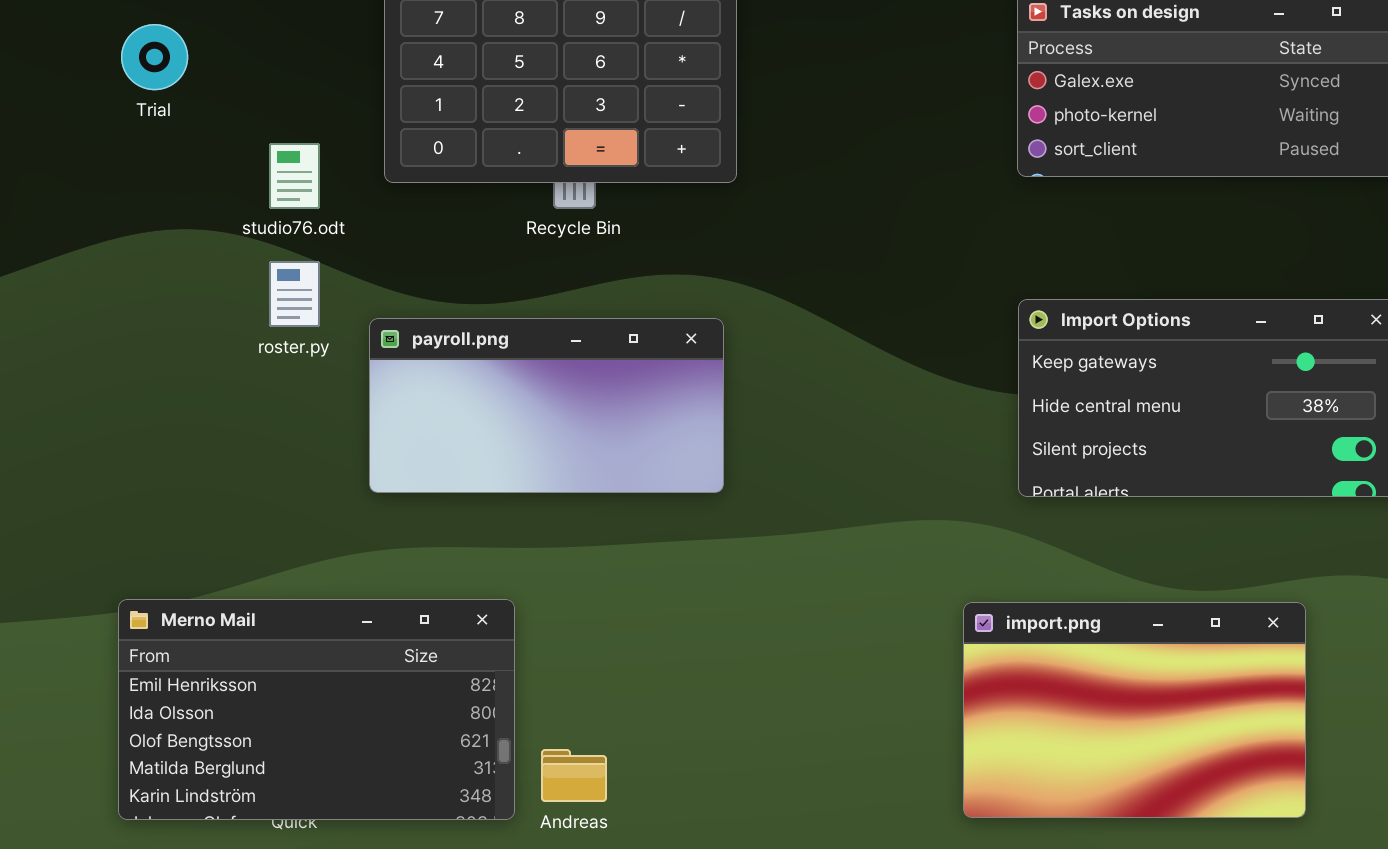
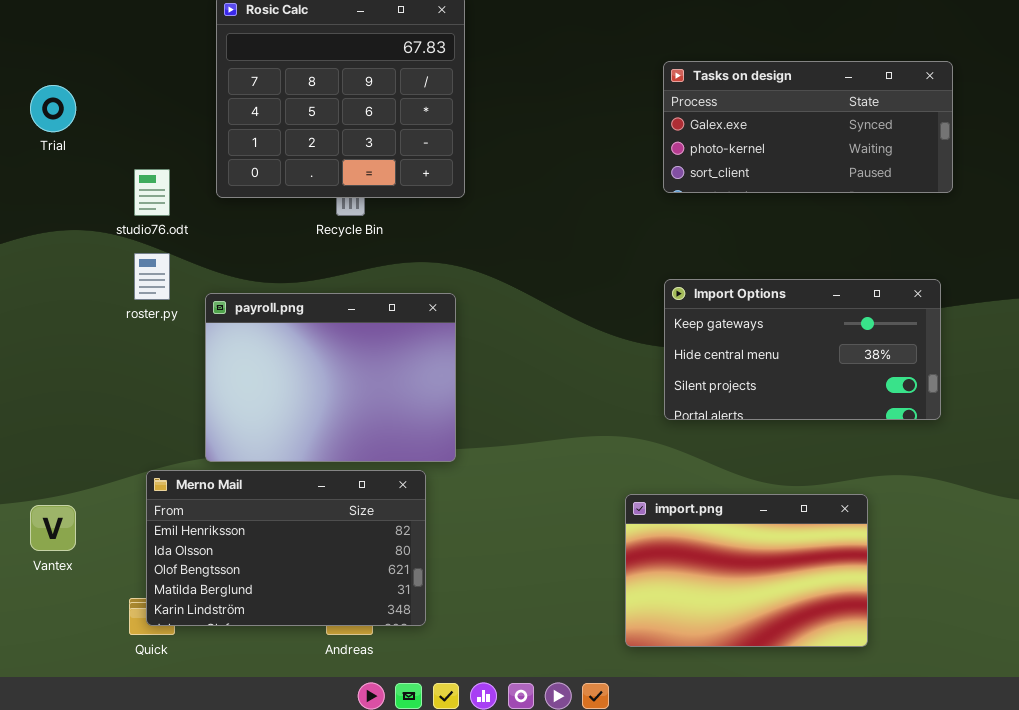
payroll.png: [369,318,724,493] -> [205,293,456,462], resized
Merno Mail: [118,599,515,820] -> [146,470,426,626], moved

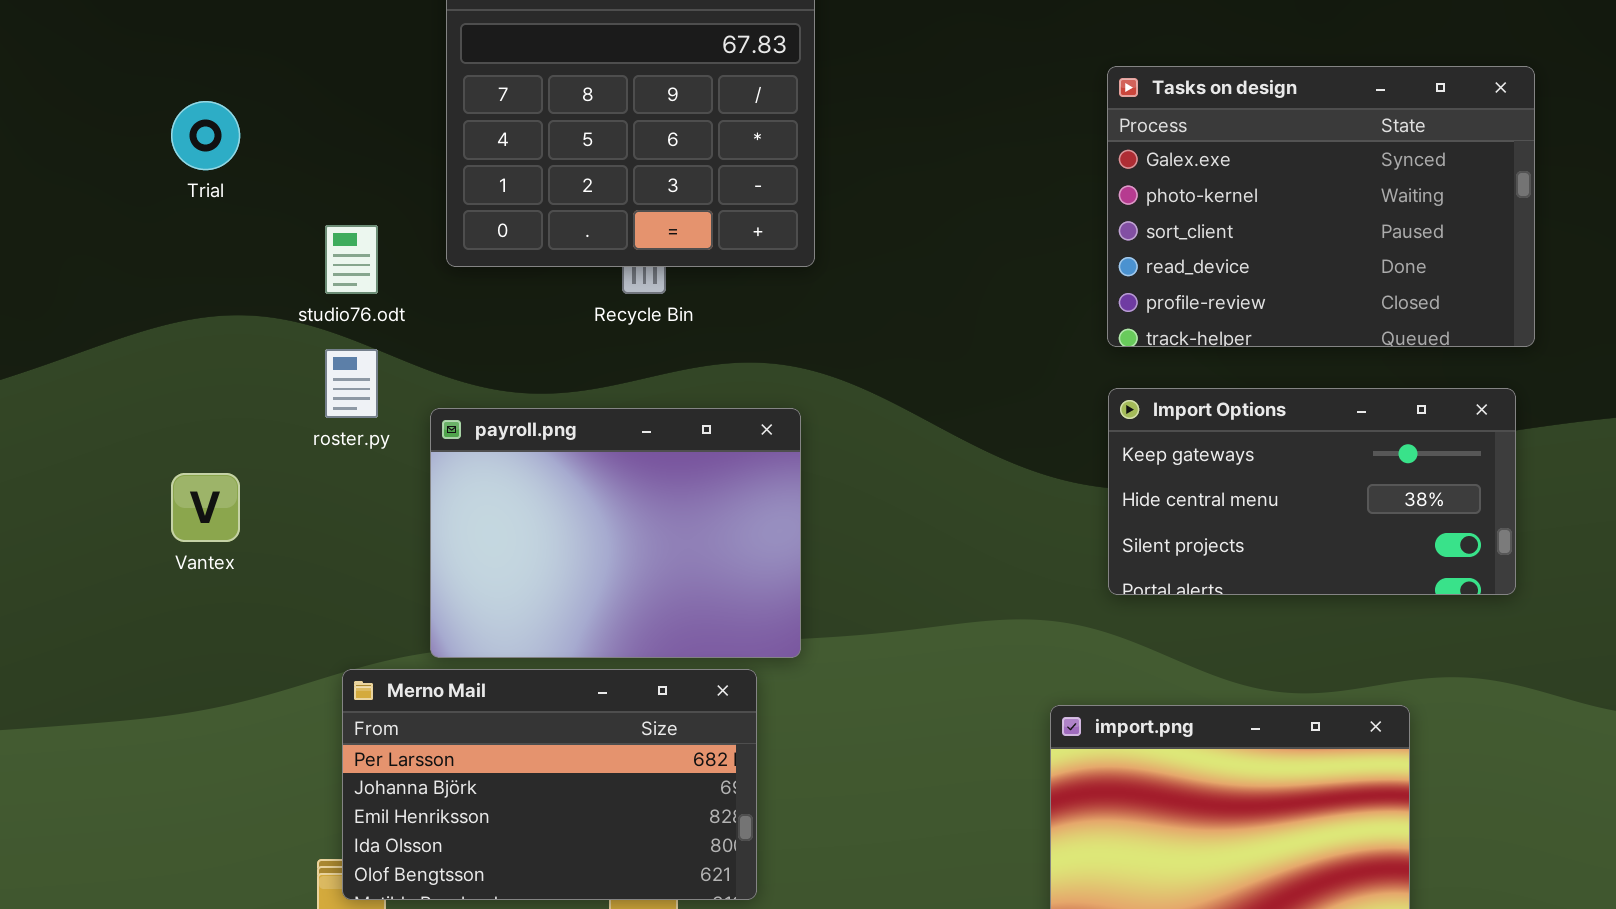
Tasks on design: [663,61,953,193] -> [1107,66,1535,347], resized
Merno Mail: [146,470,426,626] -> [342,669,757,900], scrolled up 2 rows
Vantex: [30,505,76,551] -> [171,473,240,542], moved

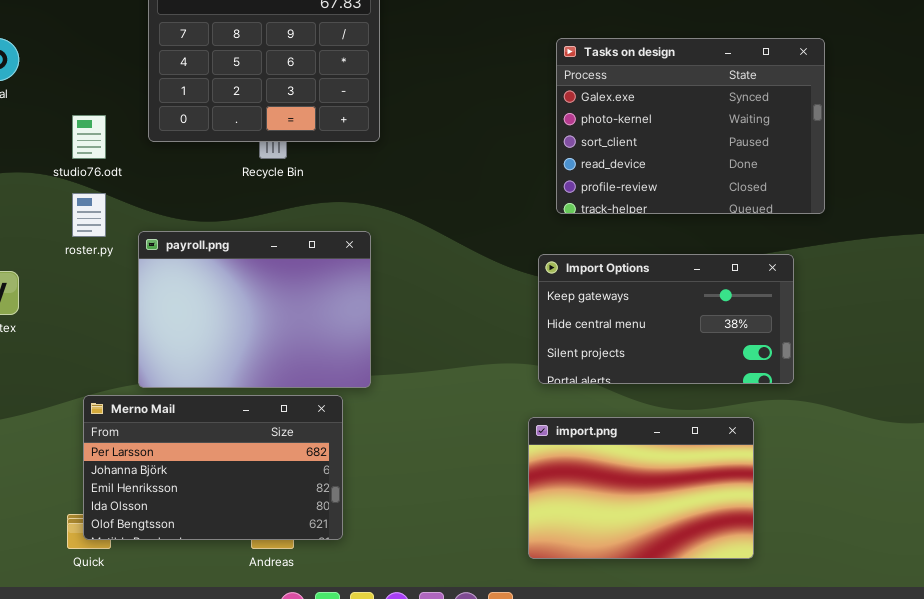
Tasks on design: [1107,66,1535,347] -> [556,38,825,214], moved
Import Options: [1108,388,1516,595] -> [538,254,794,384], moved

